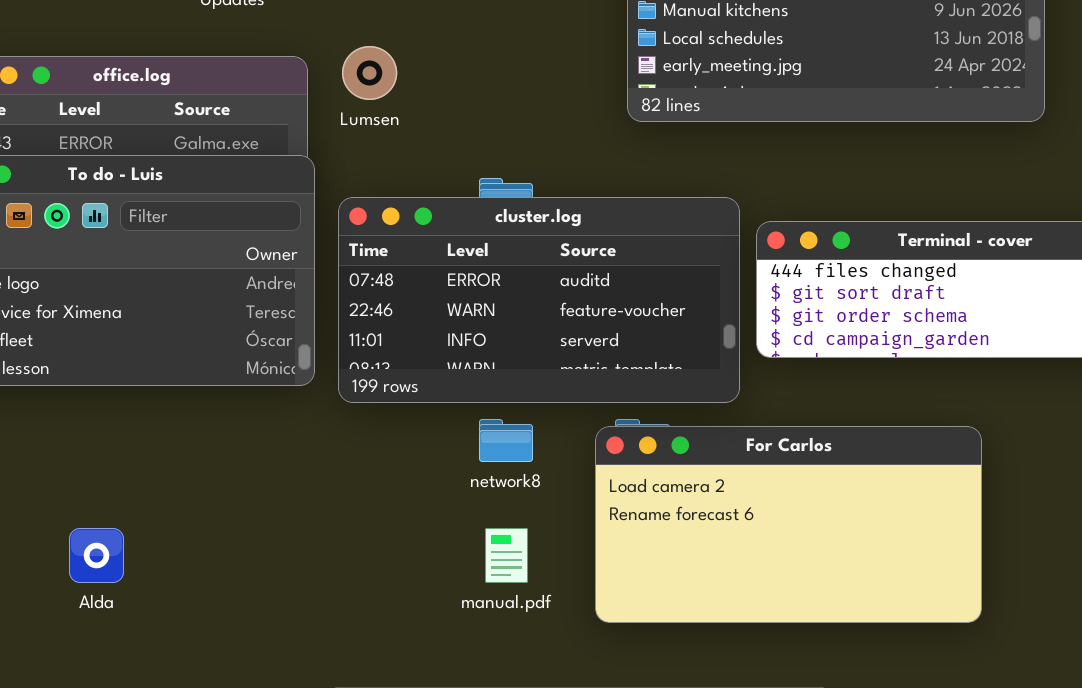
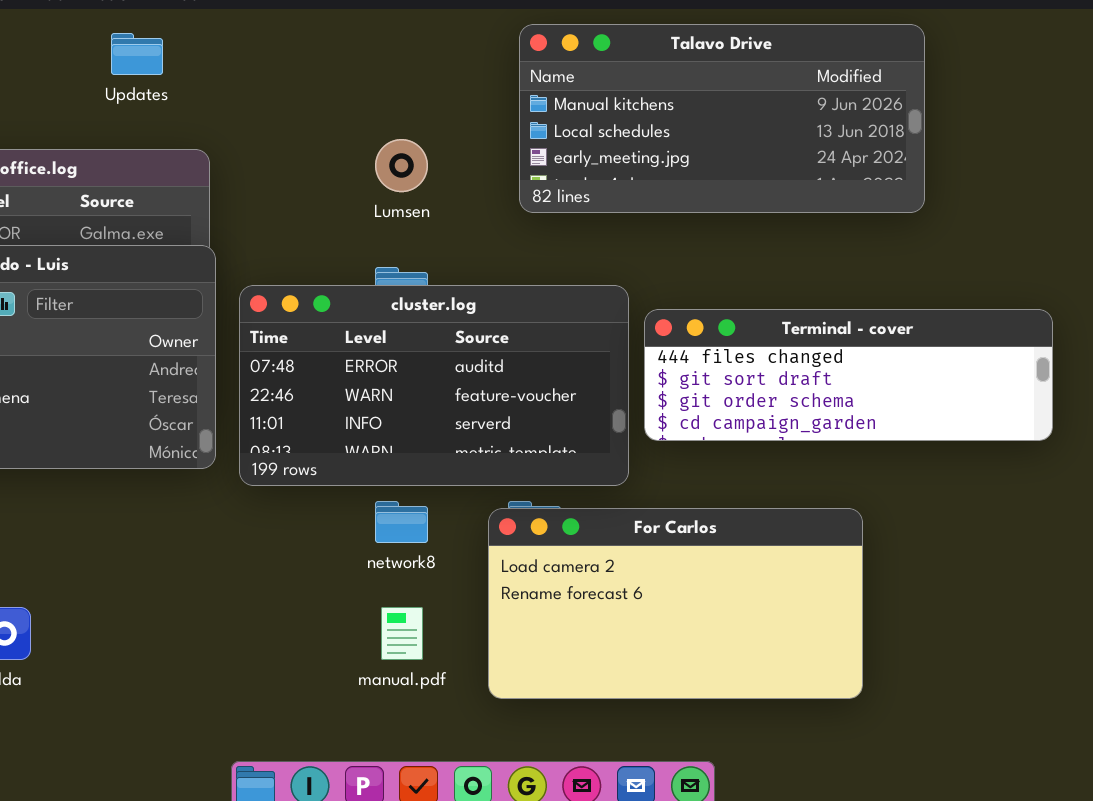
Lumsen: [342,46,397,100] -> [375,139,428,192], moved

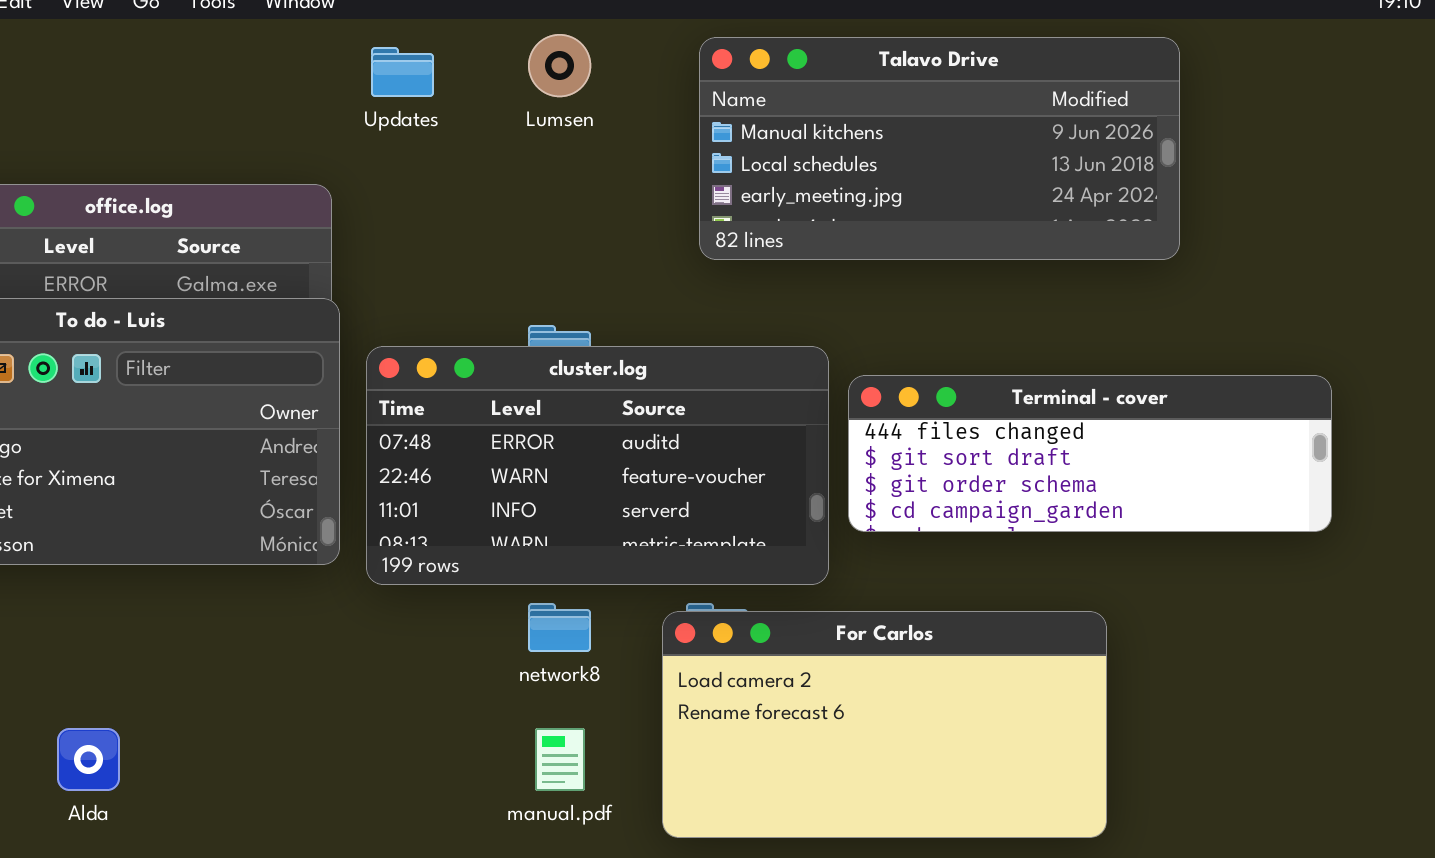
Updates: [111,33,163,75] -> [371,47,434,97], moved
Lumsen: [375,139,428,192] -> [528,34,591,97], moved

